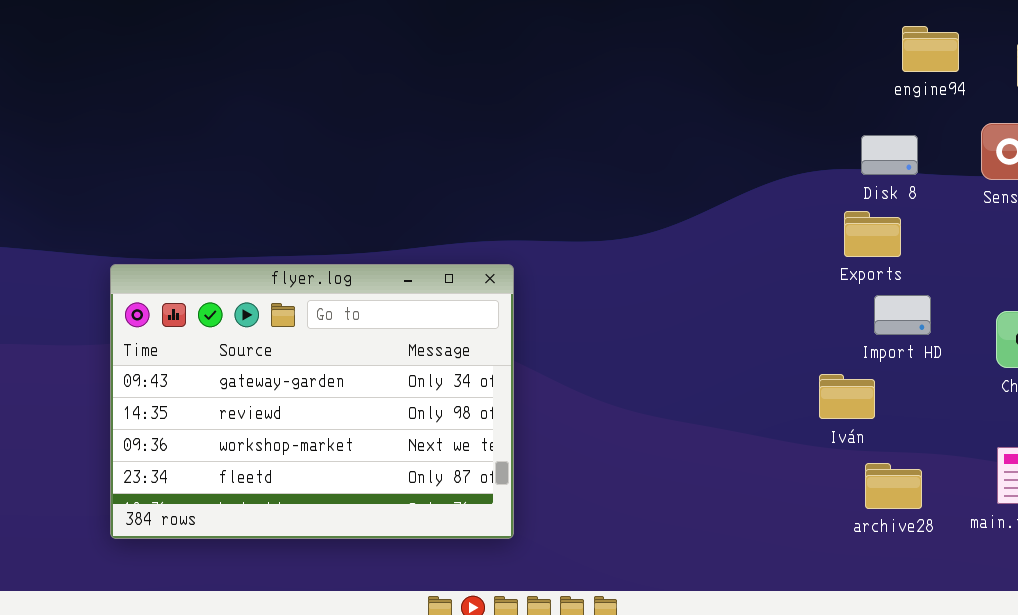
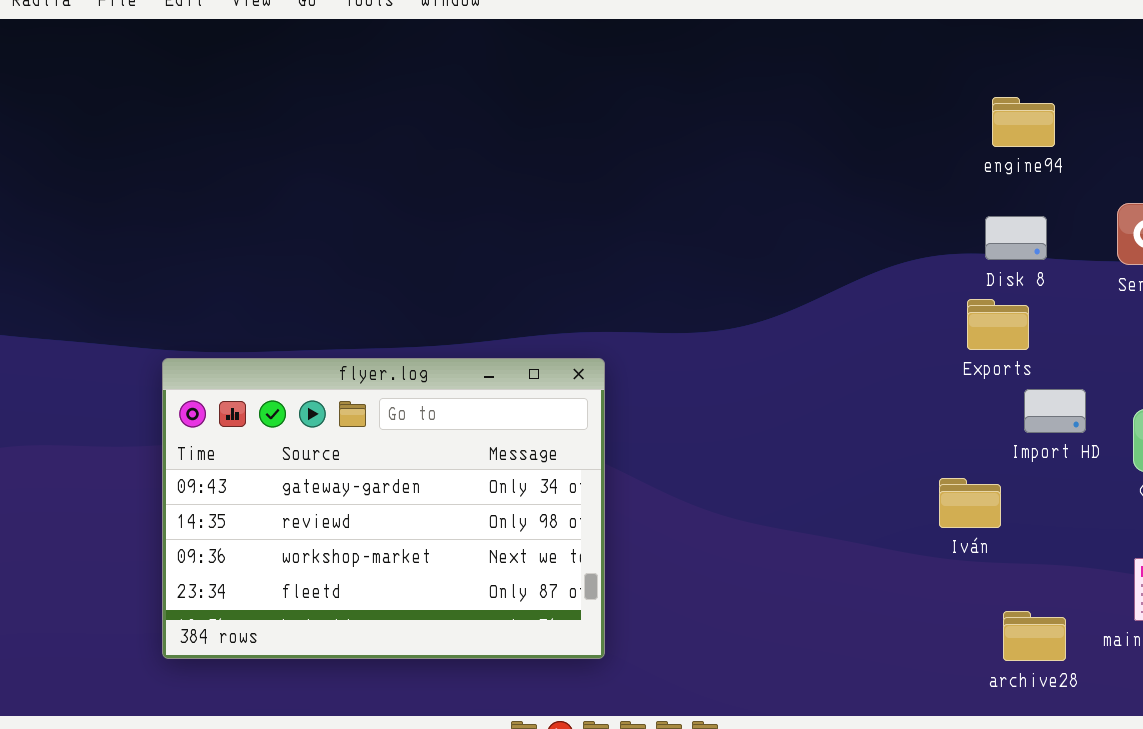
engine94: [902,26,959,72] -> [992,97,1055,147], moved
Import HD: [874,295,931,335] -> [1024,389,1086,433], moved
archive28: [865,463,922,509] -> [1003,611,1066,661], moved

